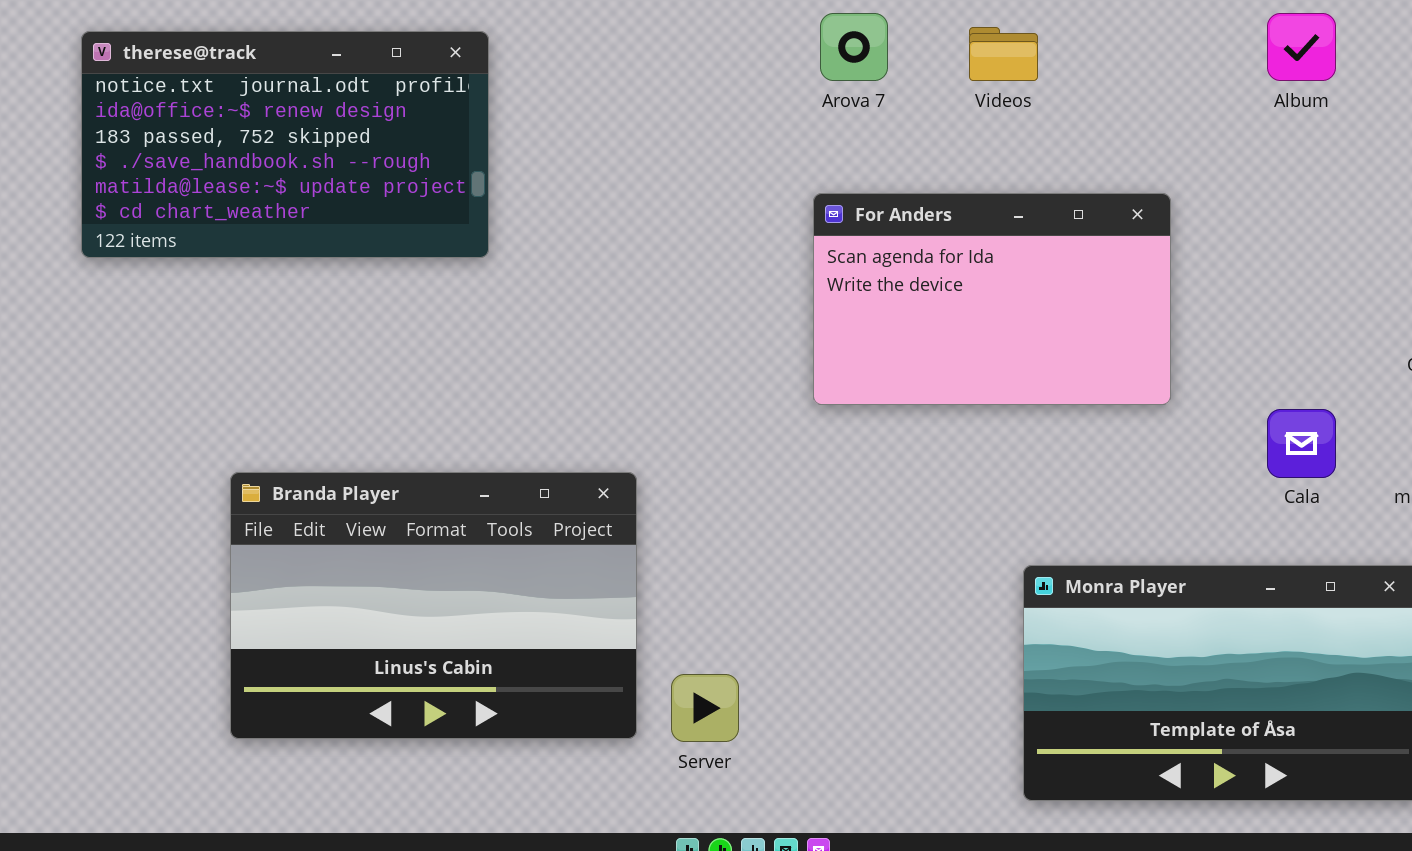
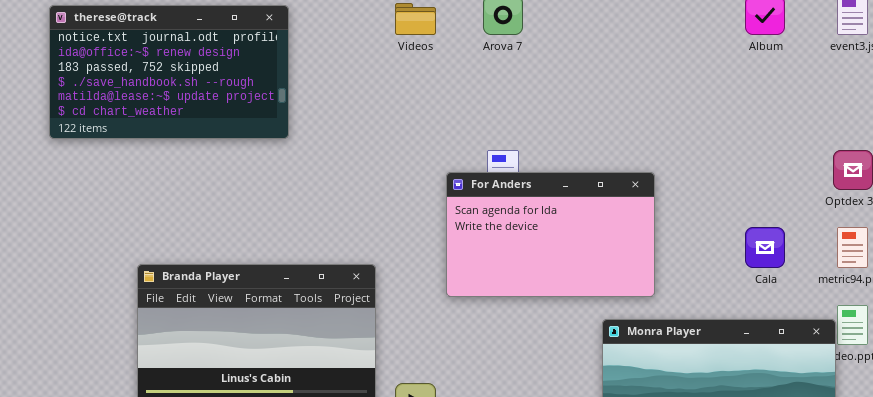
Videos: [969,27,1038,81] -> [395,3,436,35], moved
For Anders: [813,193,1171,405] -> [446,172,655,297], moved

